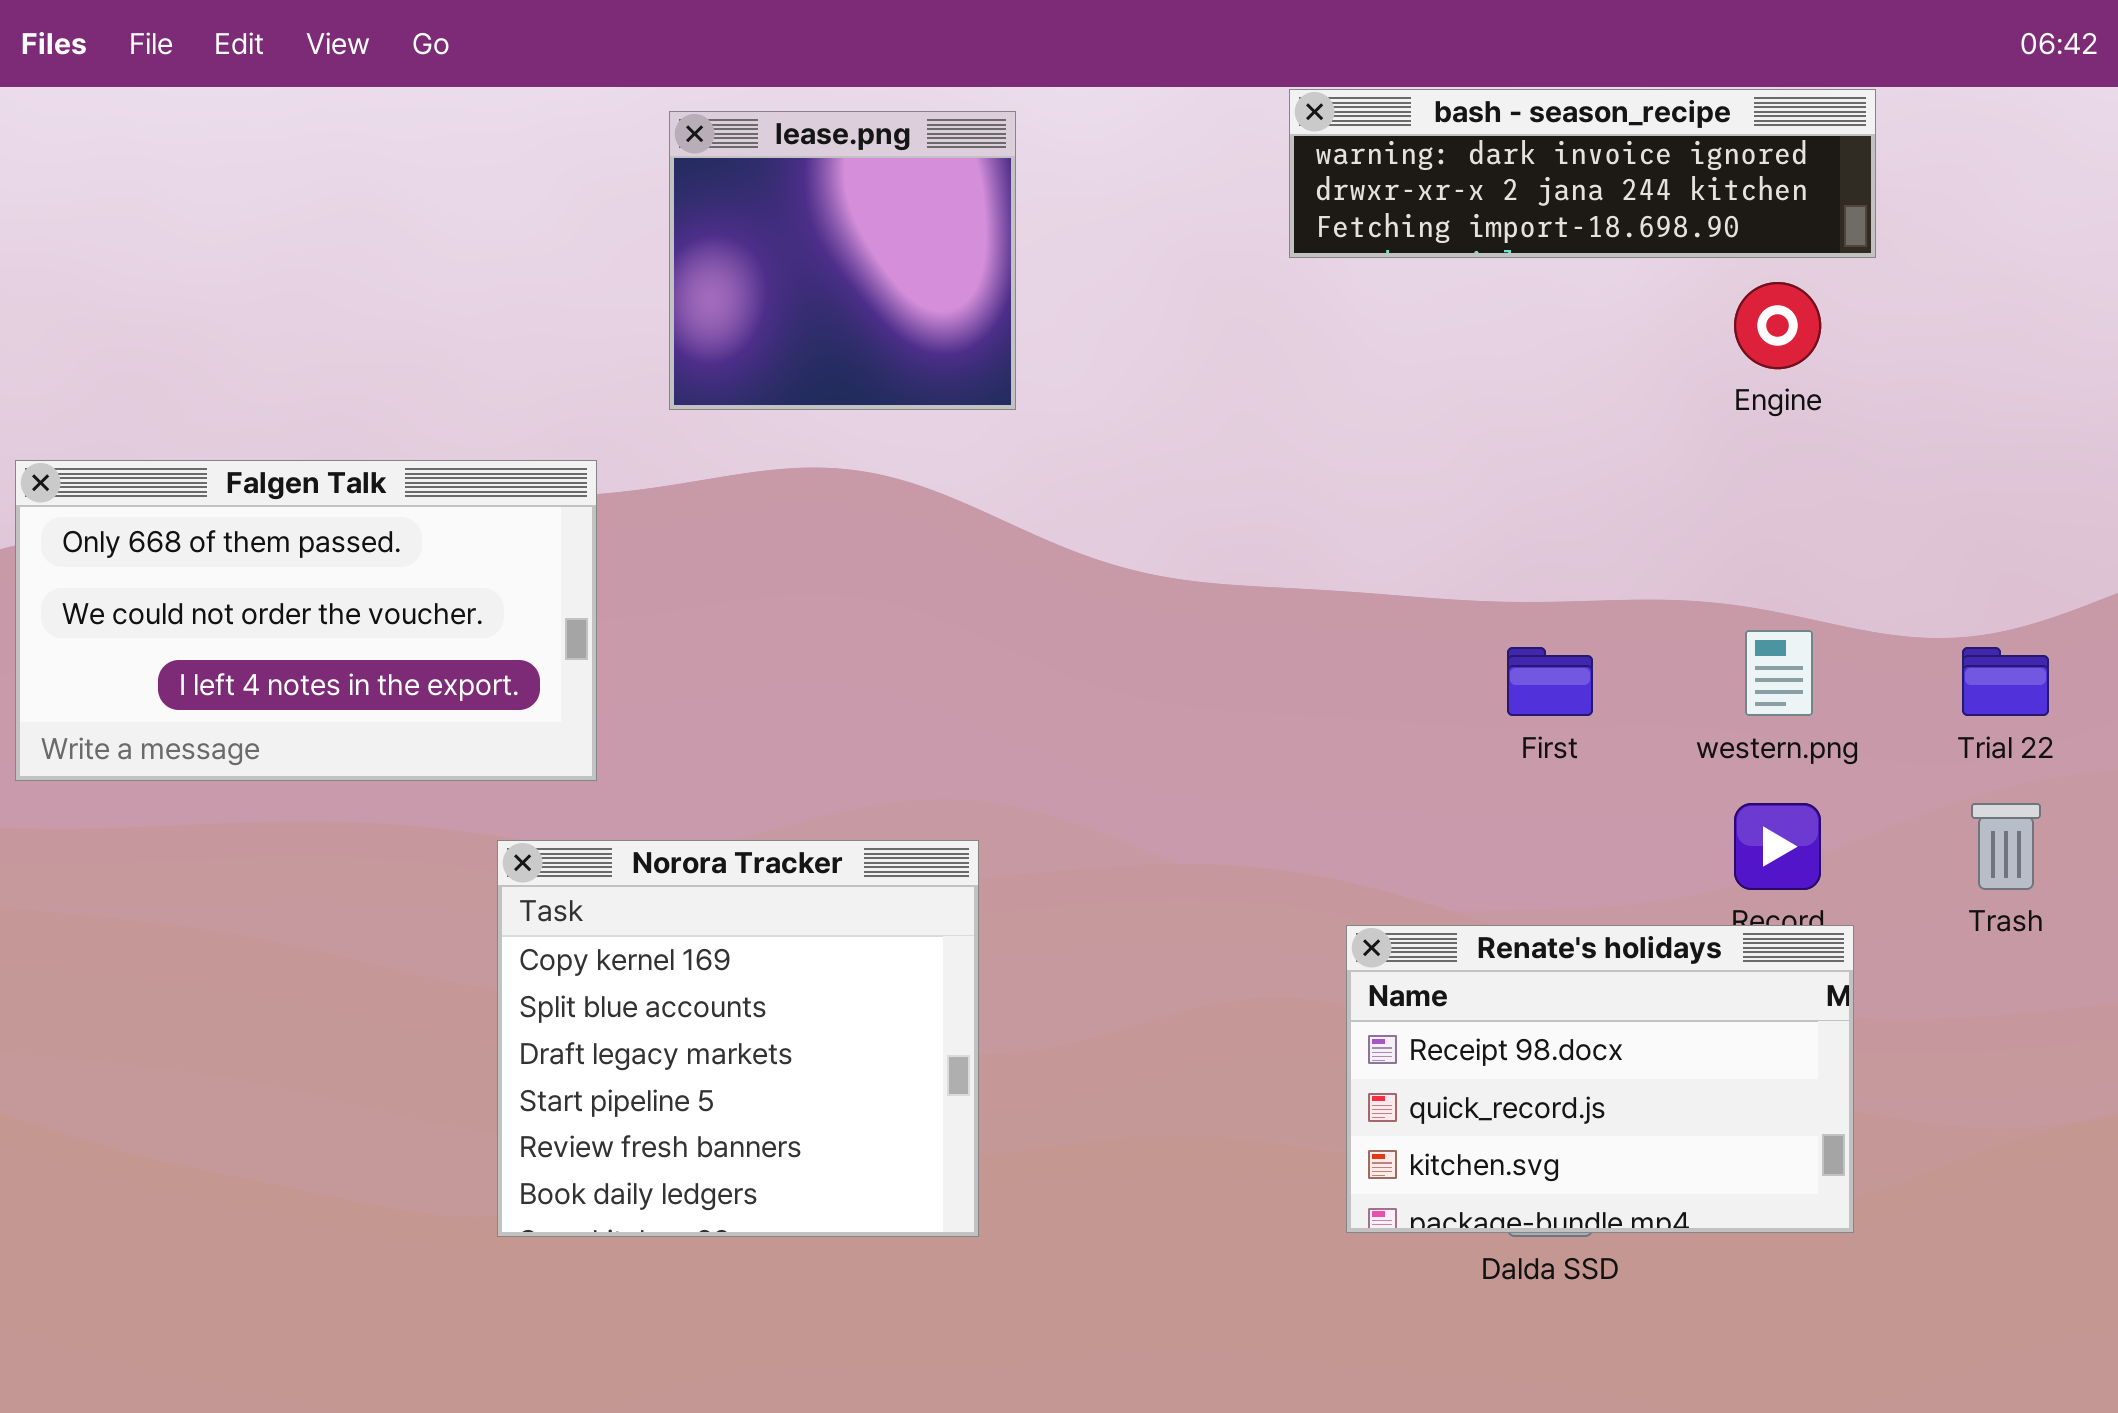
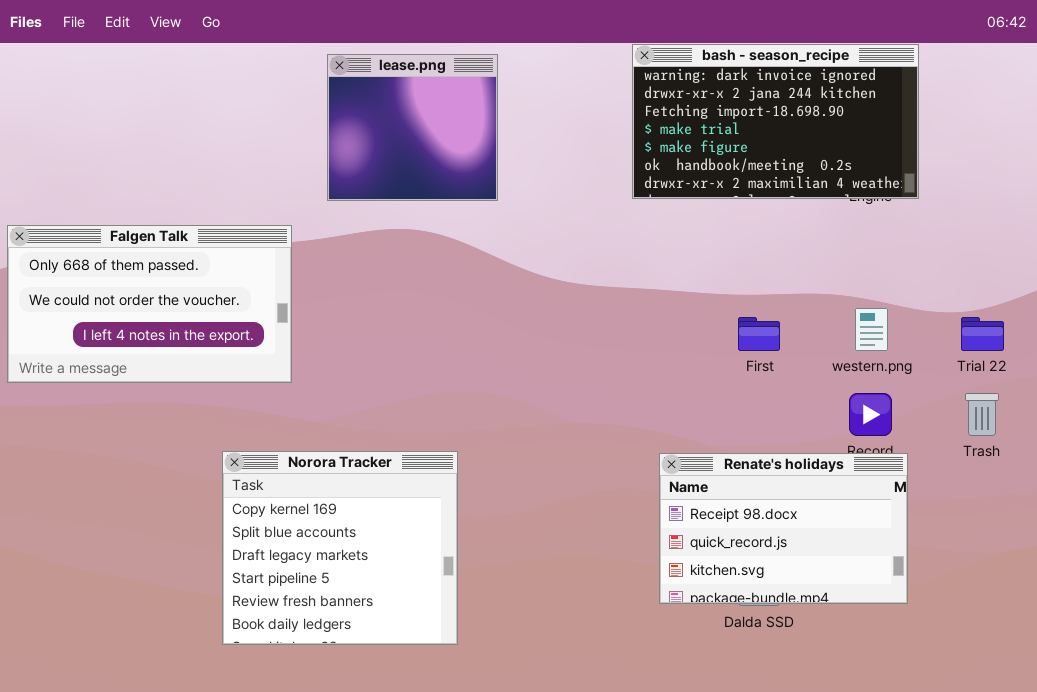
bash - season_recipe: [1289,89,1876,258] -> [632,44,919,199], resized
Norora Tracker: [497,840,979,1237] -> [222,451,458,645], moved

